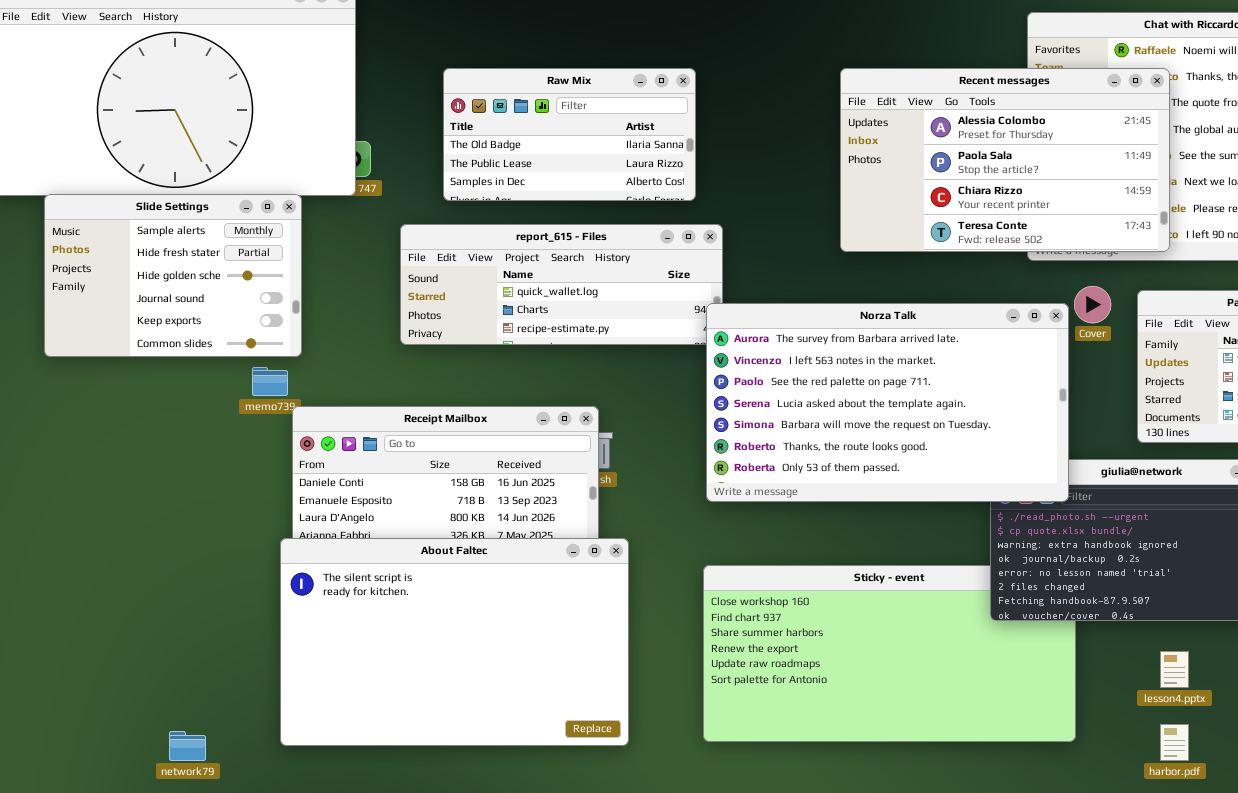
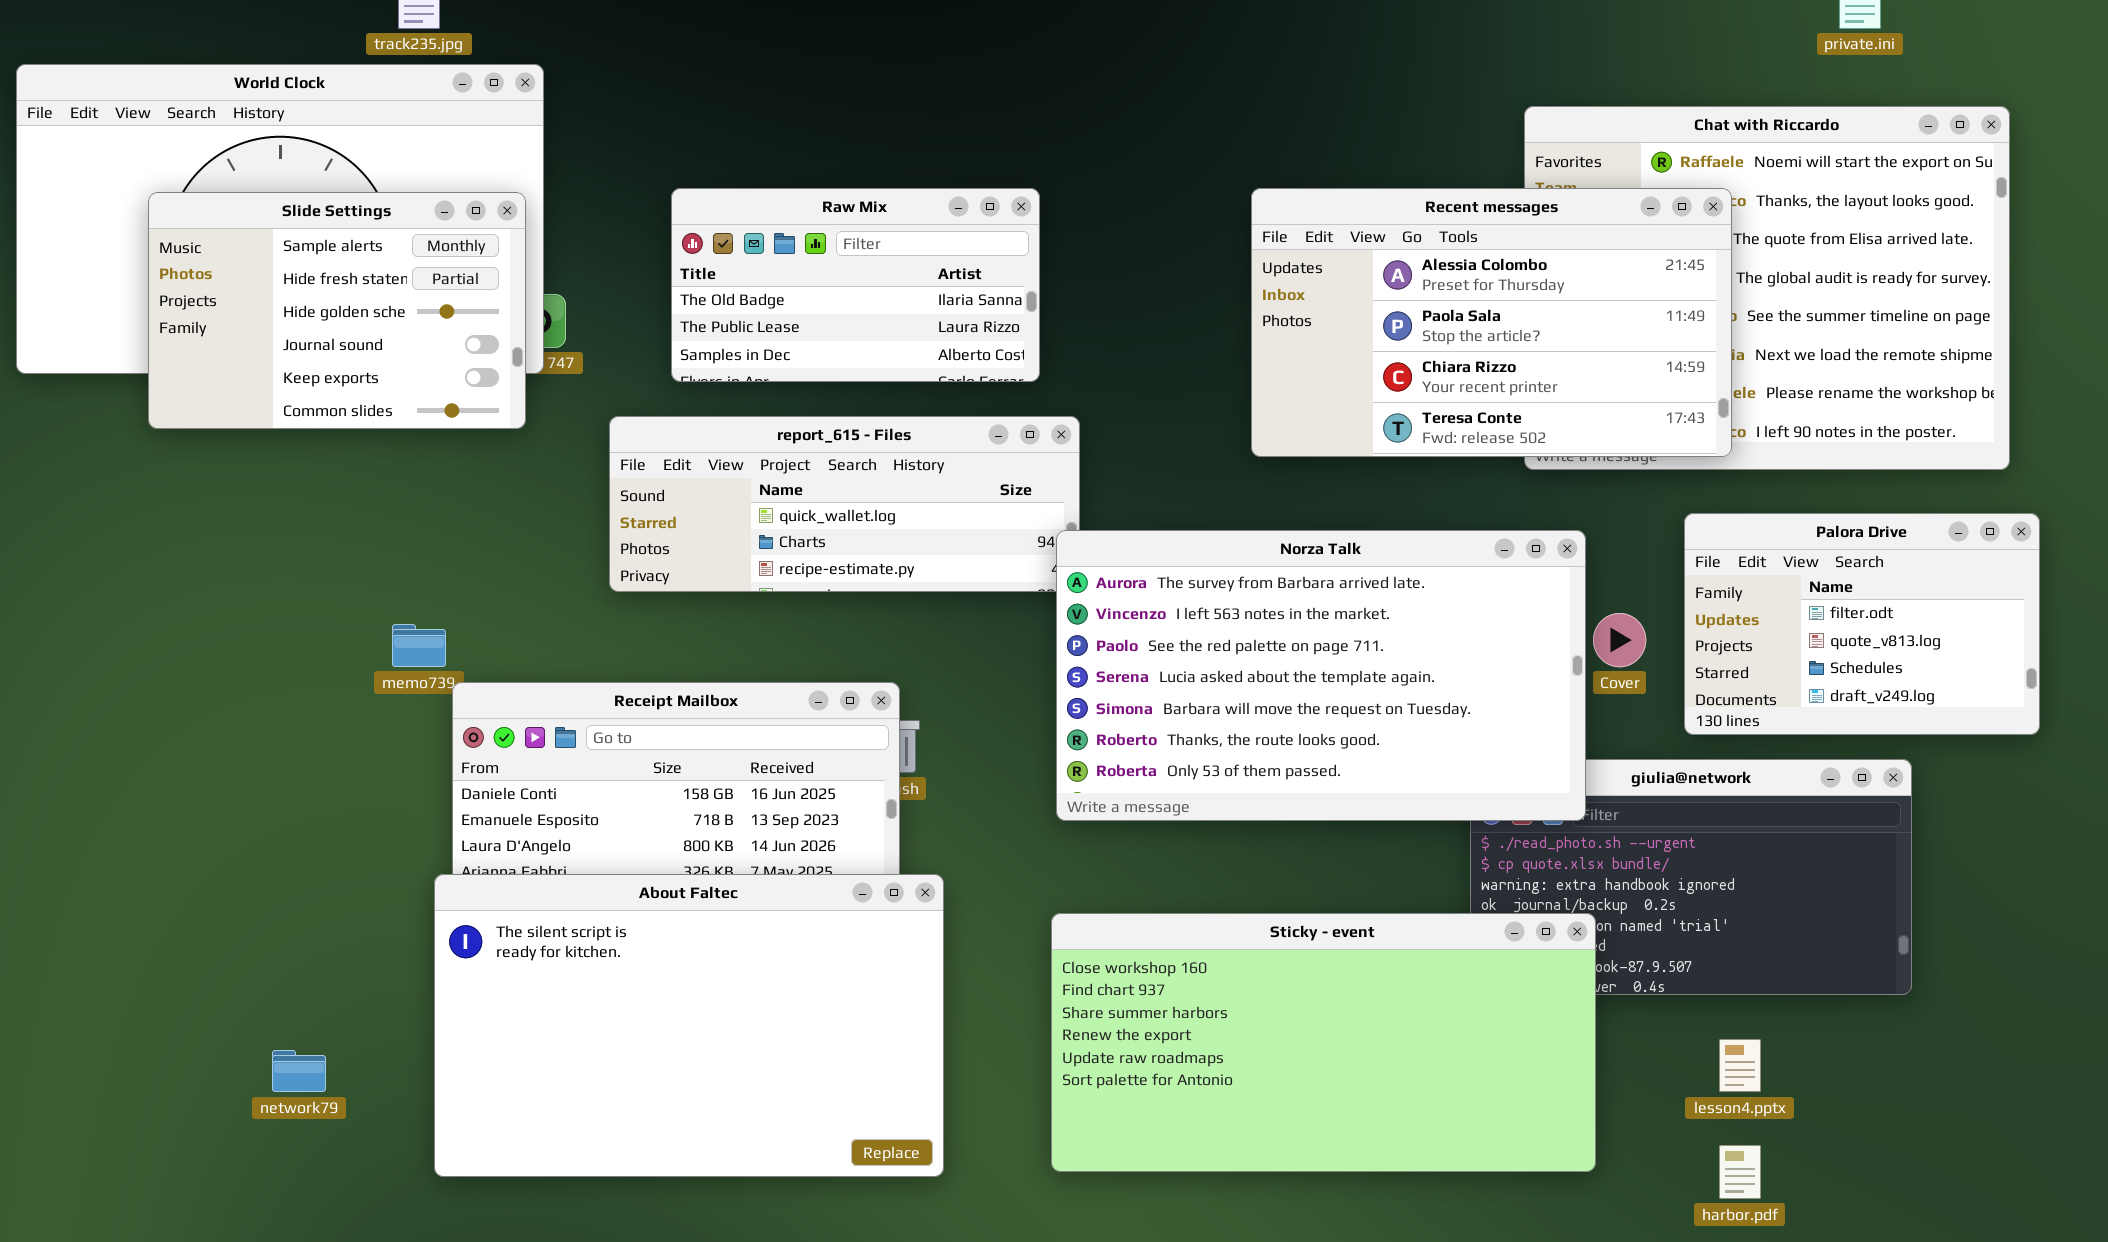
Slide Settings: [44,194,302,357] -> [148,192,526,429], moved
Cover: [1074,286,1111,323] -> [1593,613,1646,667], moved
Sticky - event: [703,565,1076,742] -> [1051,913,1596,1172], raised
network79: [169,731,206,761] -> [272,1050,326,1092], moved

